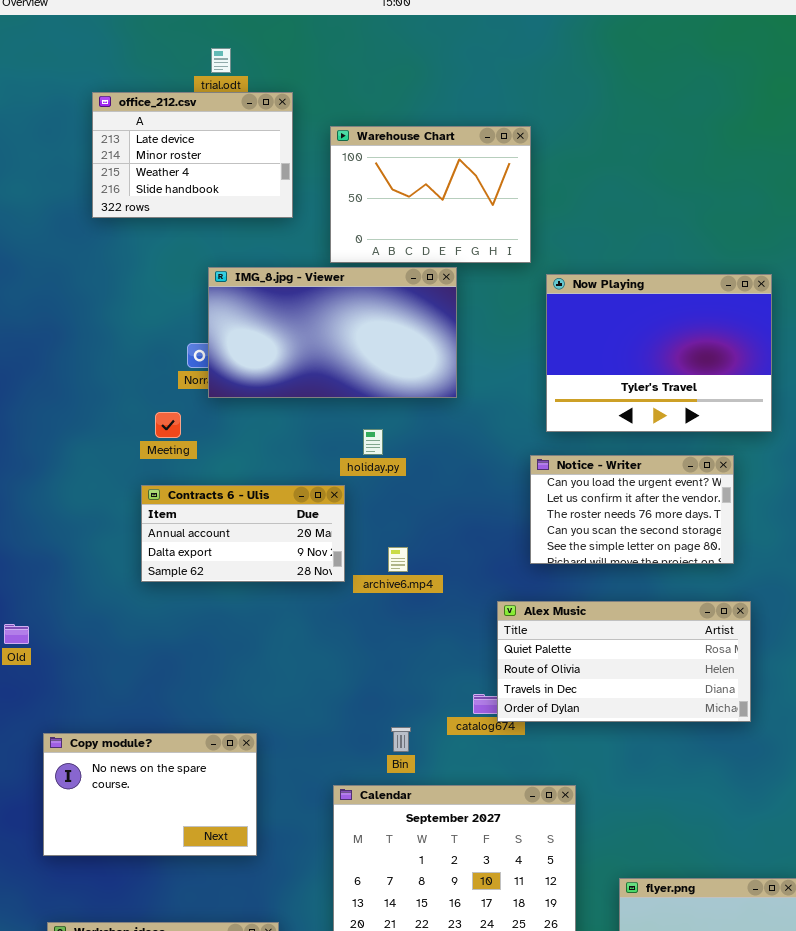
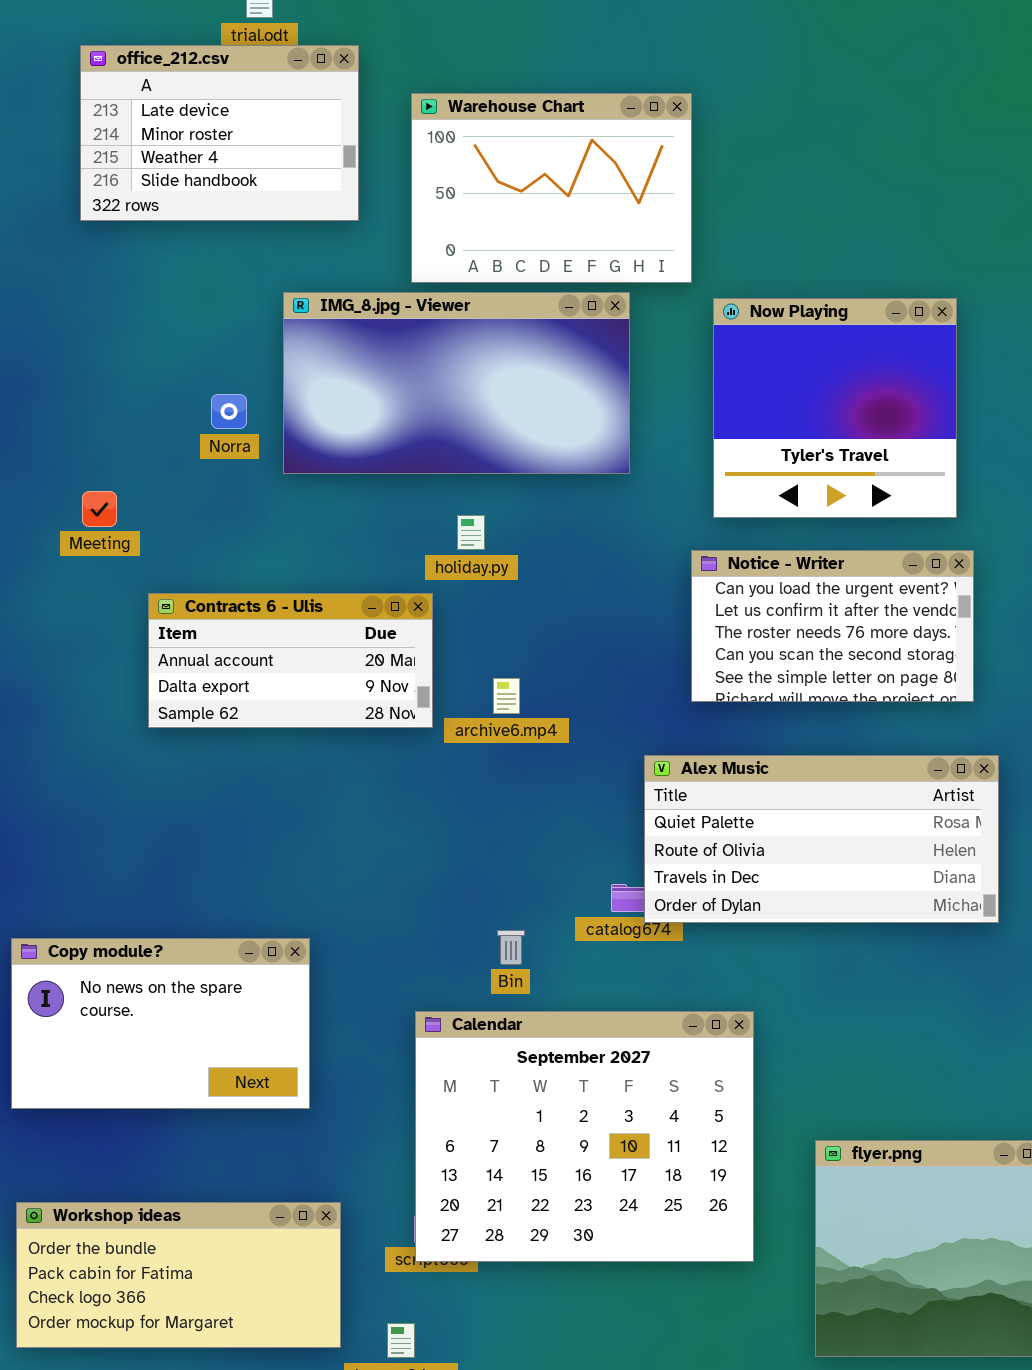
IMG_8.jpg - Viewer: [208,267,457,398] -> [283,292,630,474], moved
Now Playing: [546,274,772,432] -> [713,298,957,518], resized
Meeting: [155,412,181,438] -> [82,491,117,527], moved

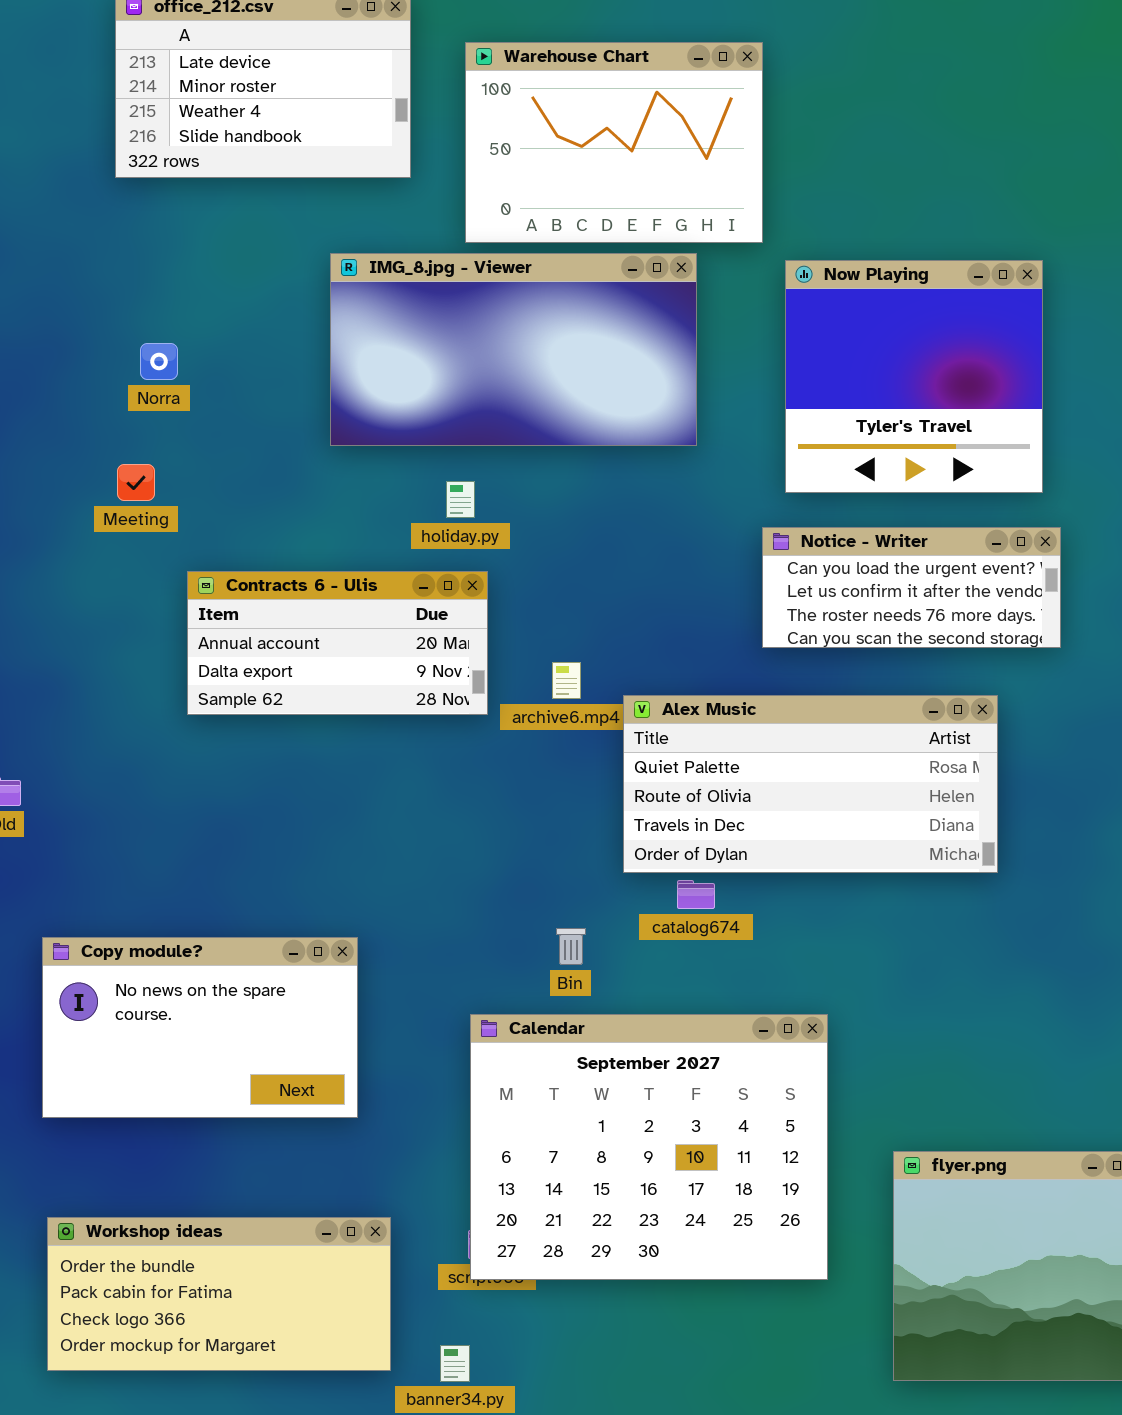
Norra: [211,394,247,429] -> [140,343,178,380], moved
holiday.py: [457,515,485,550] -> [446,481,475,518], moved
Notice - Writer: [691,550,974,702] -> [762,527,1061,648], resized
Alex Music: [644,755,999,923] -> [623,695,998,873], moved

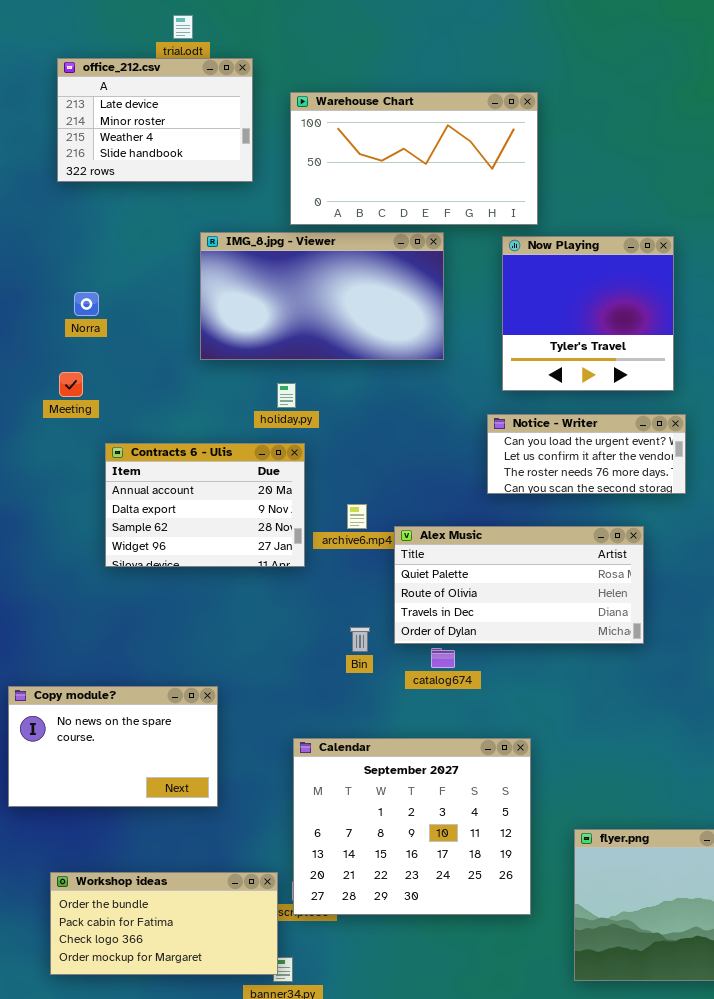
Warehouse Chart: [465,42,763,243] -> [290,92,538,225], resized
Contracts 6 - Ulis: [187,571,488,715] -> [105,443,305,567], resized
Bin: [556,928,586,965] -> [350,627,370,652], moved
Workshop ideas: [47,1217,391,1371] -> [50,872,278,975], moved

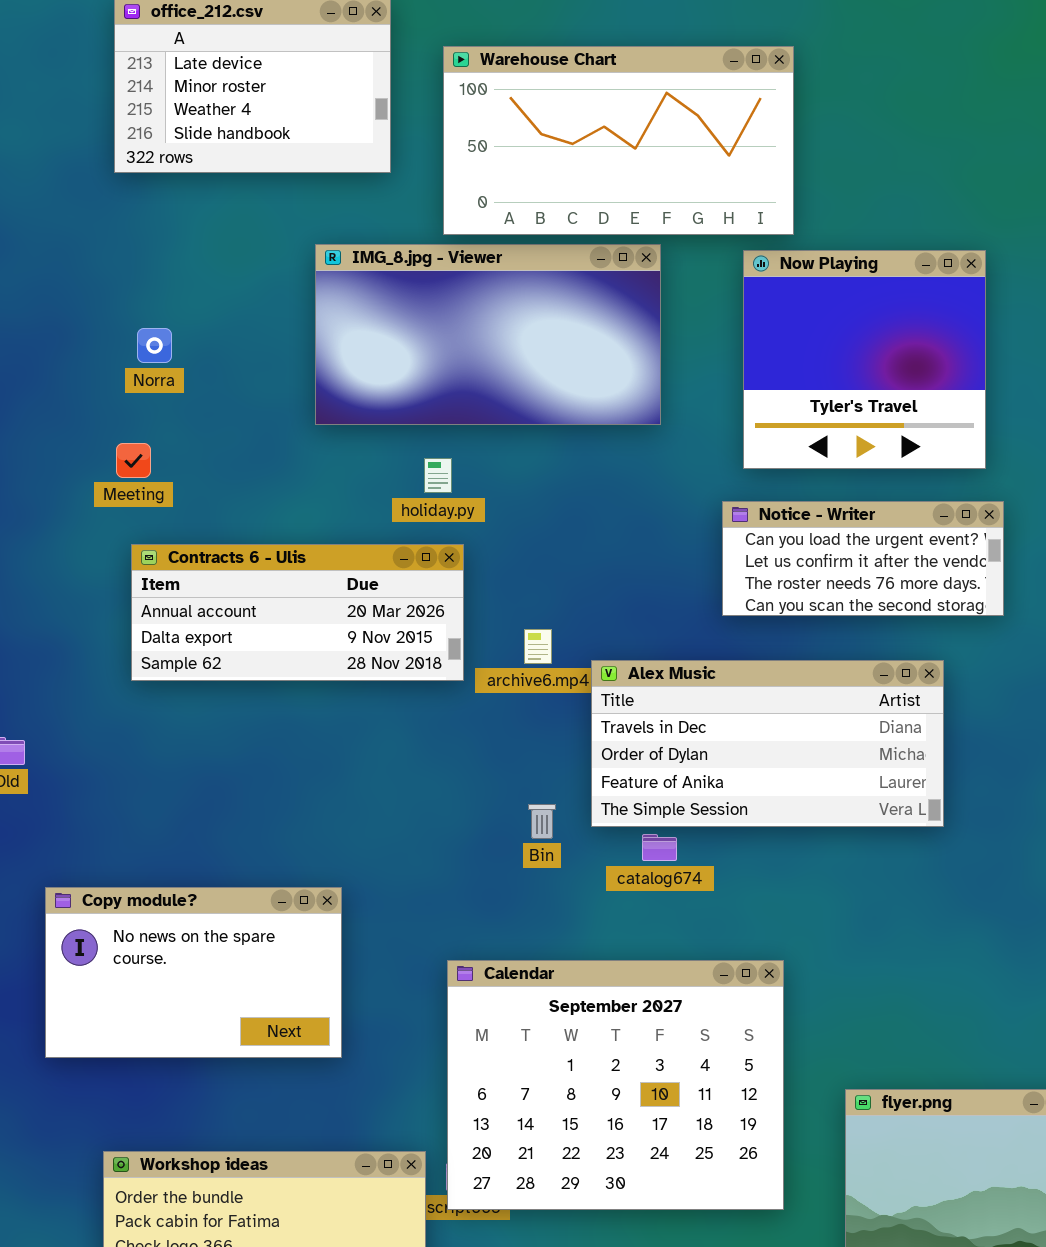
Contracts 6 - Ulis: [105,443,305,567] -> [131,544,464,681], resized
Alex Music: [394,526,644,644] -> [591,660,944,827], scrolled down 2 rows

